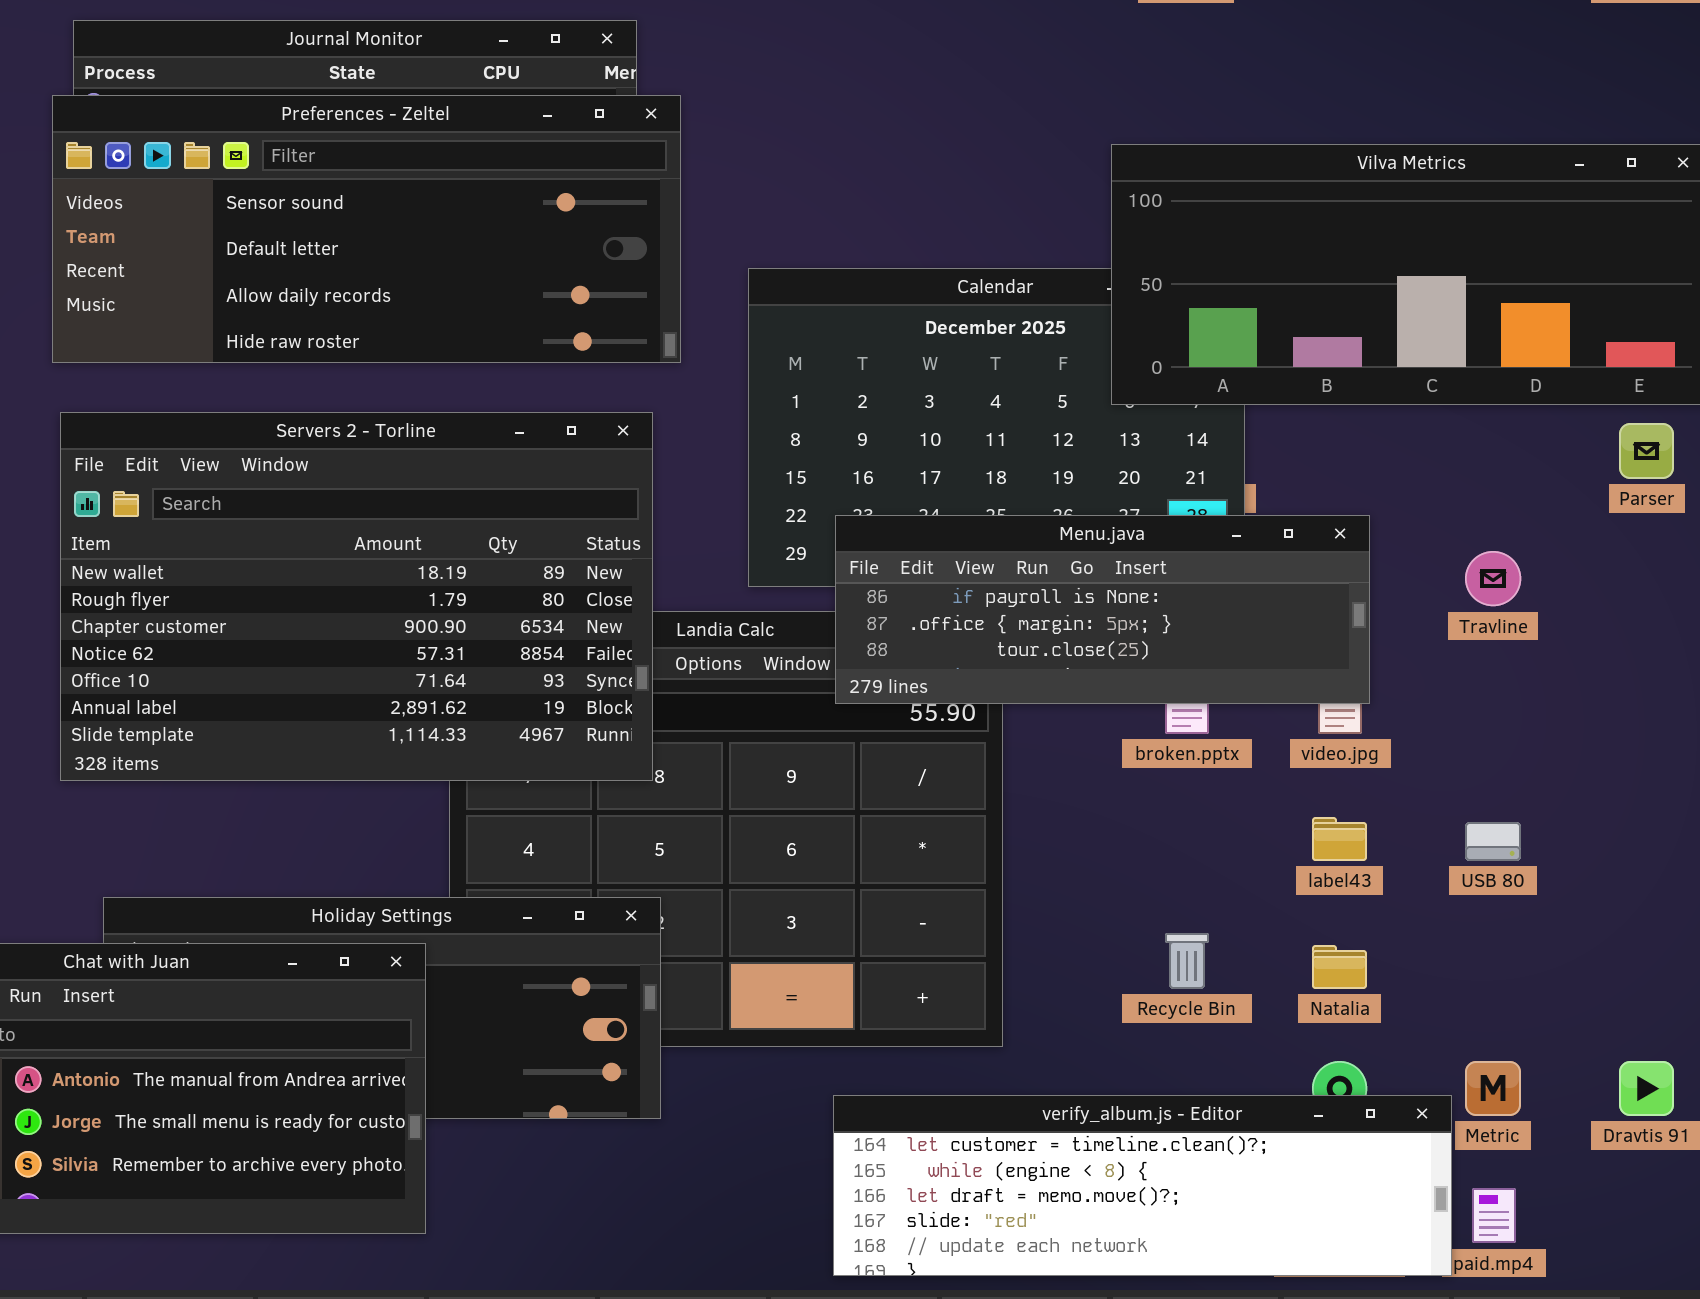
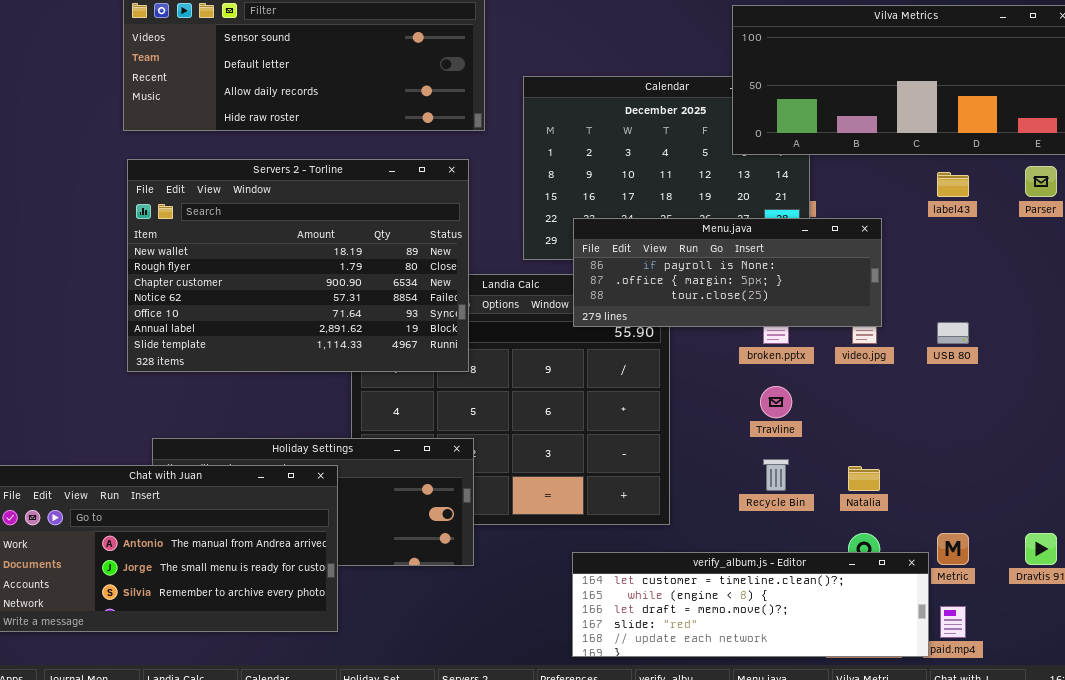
Travline: [1465,551,1521,606] -> [760,386,792,418], moved
label43: [1312,817,1367,861] -> [937,172,969,197], moved
USB 80: [1465,822,1521,861] -> [937,322,969,344], moved

